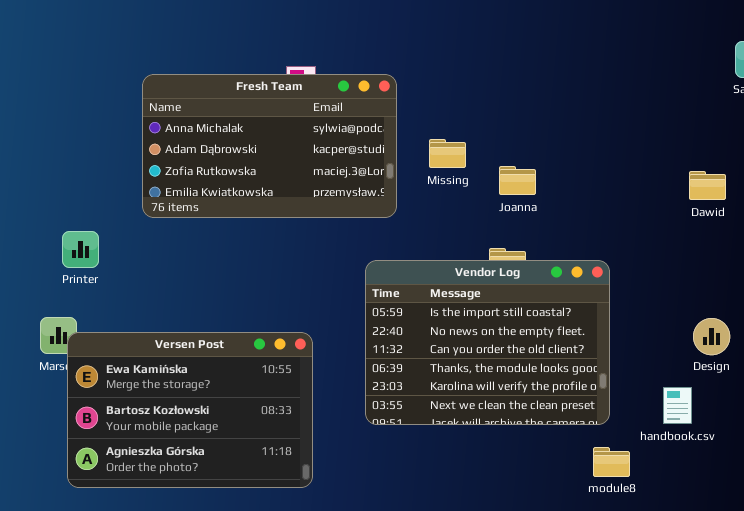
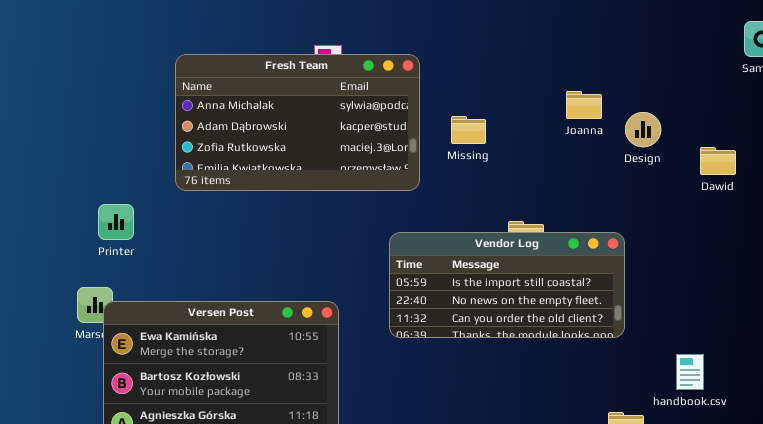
Joanna: [499,166,536,195] -> [566,91,602,119], moved
Vendor Log: [365,260,610,425] -> [389,232,625,338], resized
Design: [693,318,730,355] -> [625,112,661,147], moved

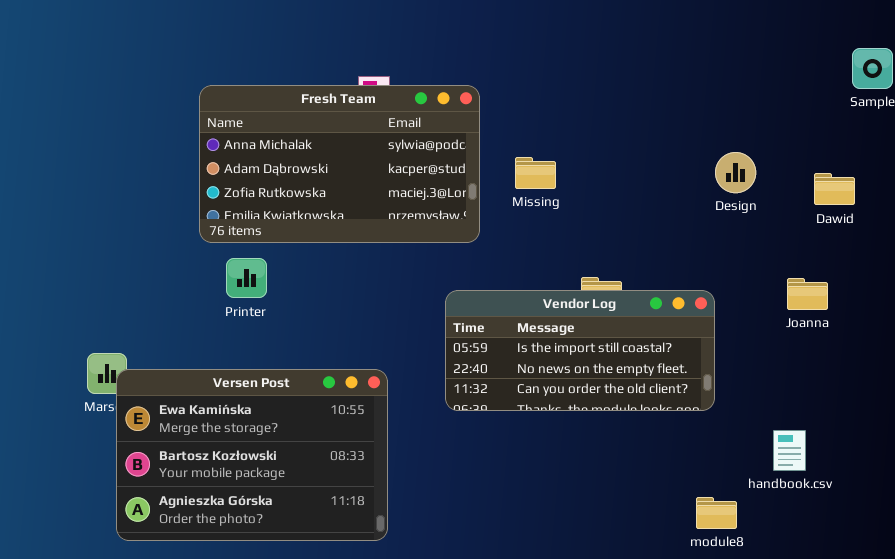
Joanna: [566,91,602,119] -> [787,278,828,310], moved
Dawid: [700,147,736,175] -> [814,173,855,205], moved
Printer: [98,204,134,240] -> [226,258,267,298], moved

